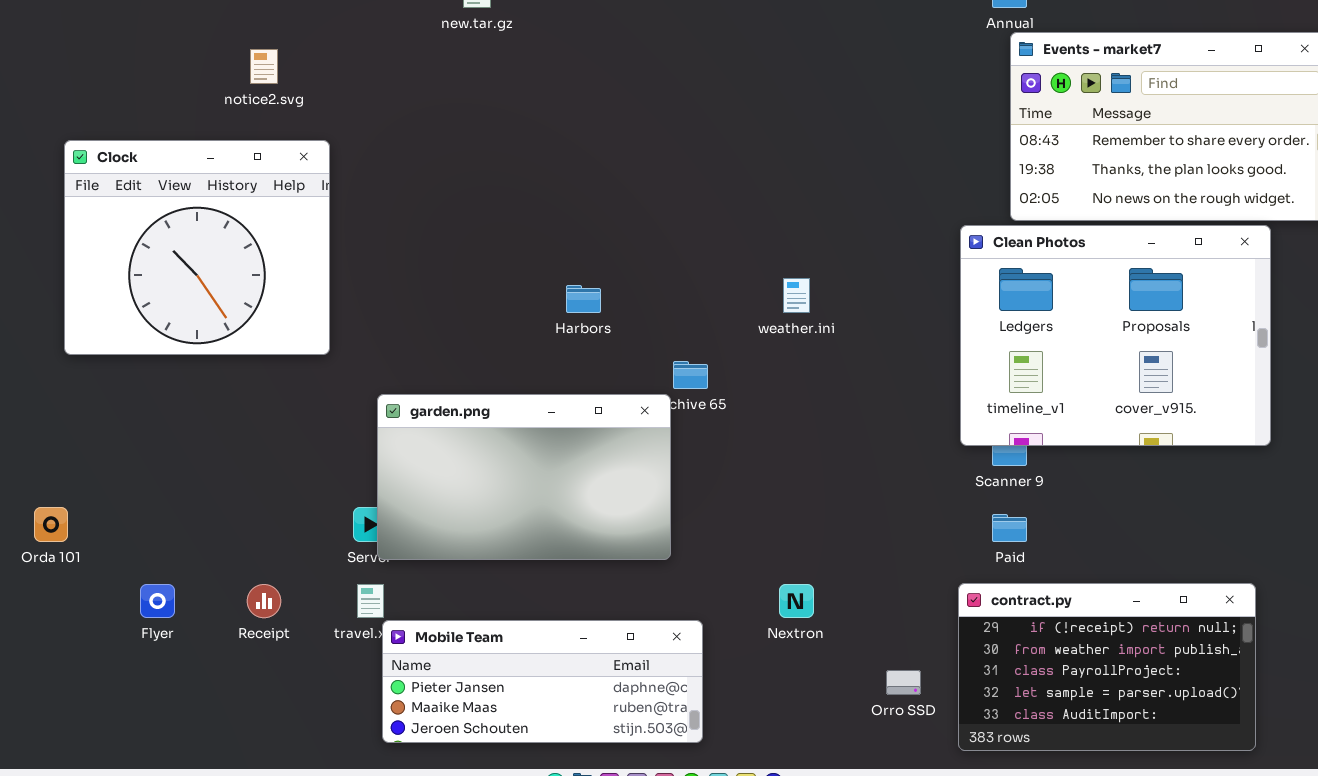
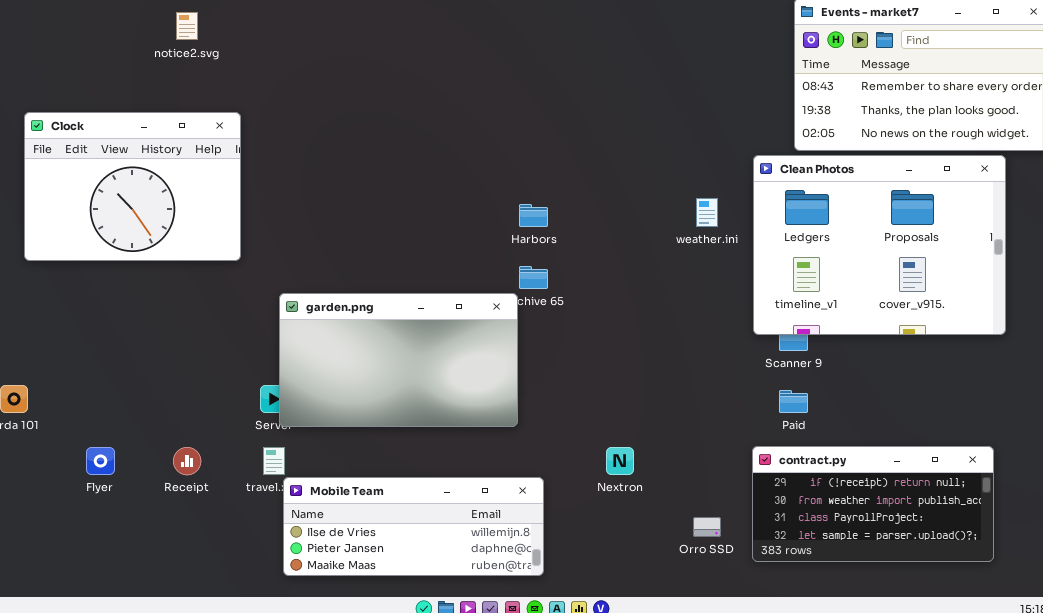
Clock: [64,140,330,355] -> [24,112,241,261], resized
weather.ini: [783,278,810,313] -> [696,198,718,227], moved
Harbors: [566,285,601,313] -> [519,204,548,227], moved
contract.py: [958,583,1256,751] -> [752,446,994,562], resized
Mobile Team: [382,620,703,743] -> [283,477,544,576], scrolled up 1 row

